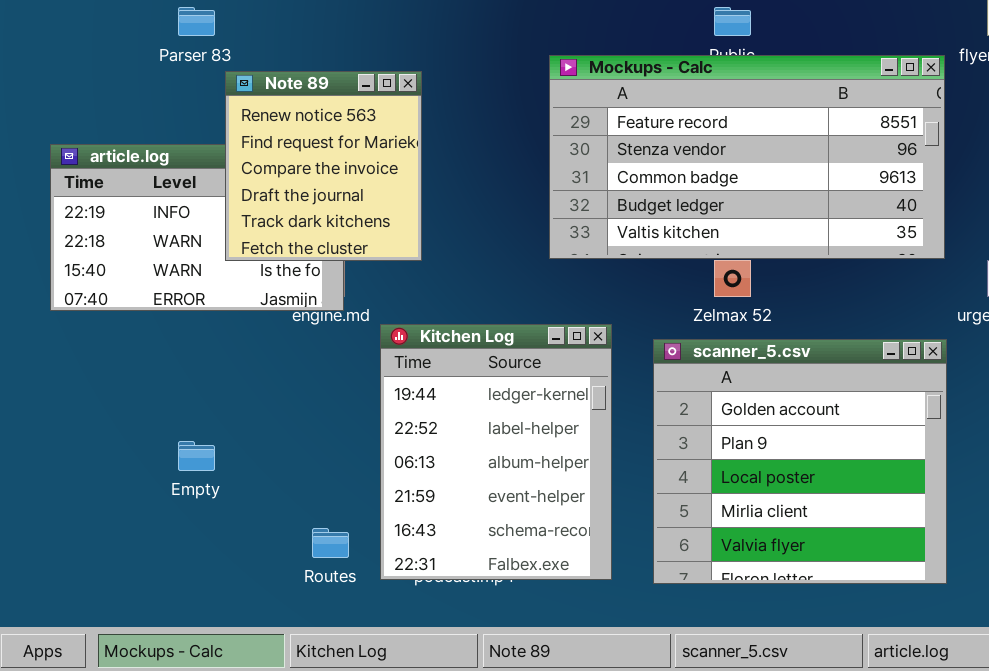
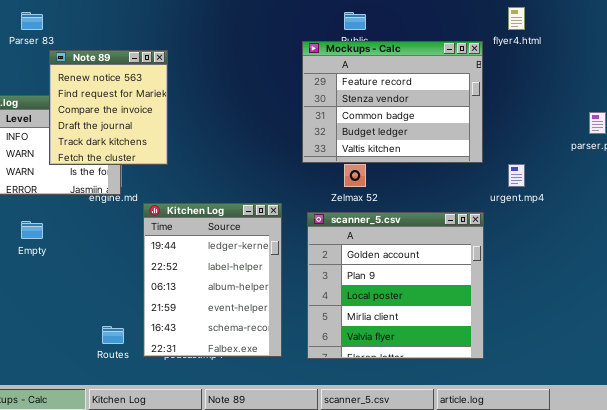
Mockups - Calc: [549,55,945,259] -> [302,41,483,163], resized
Empty: [178,441,215,471] -> [21,221,43,239], moved

